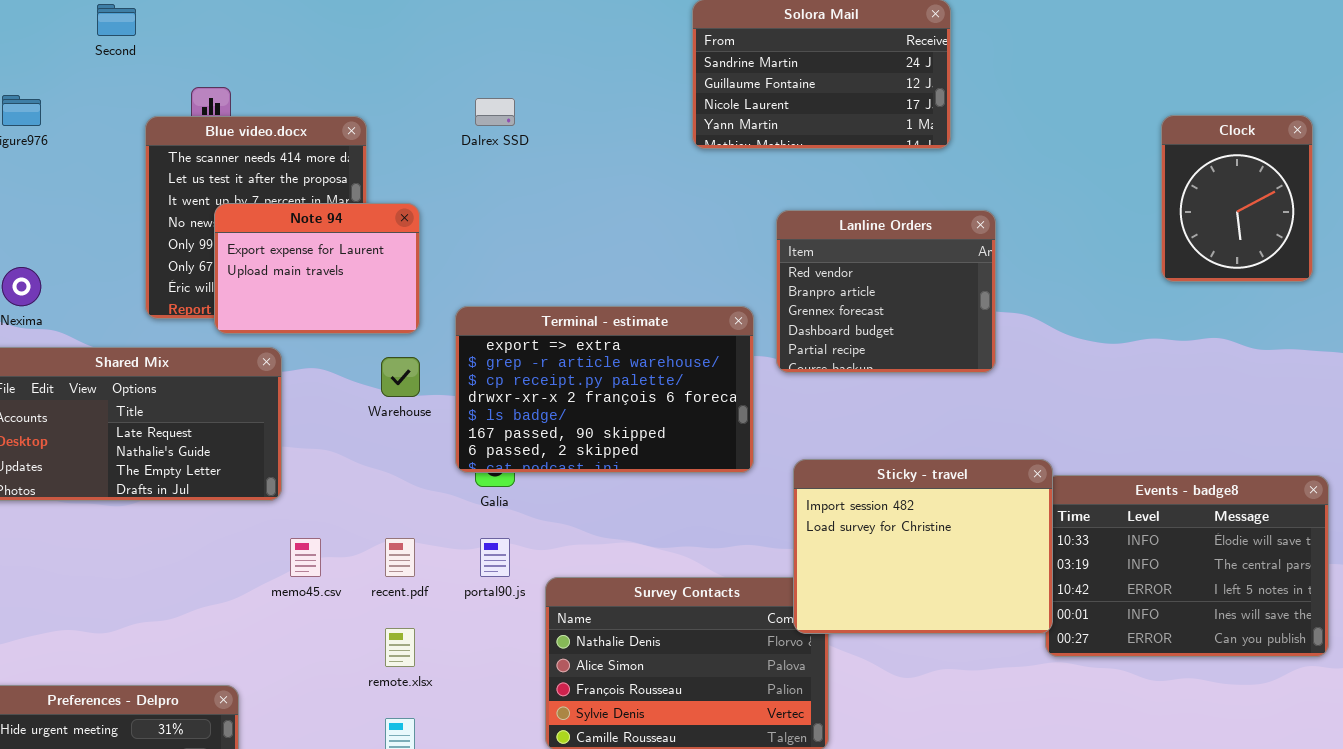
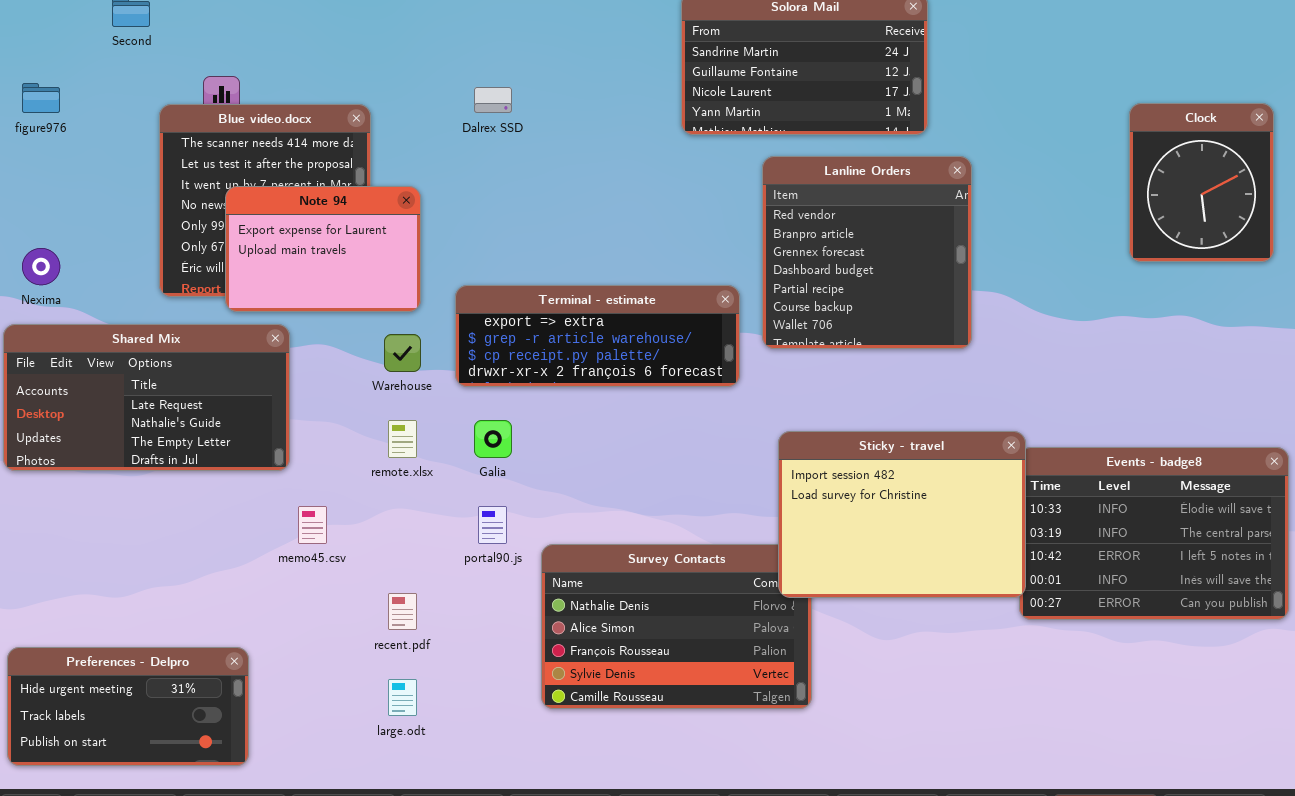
Lanline Orders: [776,210,996,373] -> [762,156,972,349], resized
Terminal - estimate: [455,306,754,473] -> [455,285,740,387], resized
recent.pdf: [385,538,415,577] -> [388,593,417,630], moved
remote.xlsx: [385,628,415,667] -> [388,420,417,458], moved

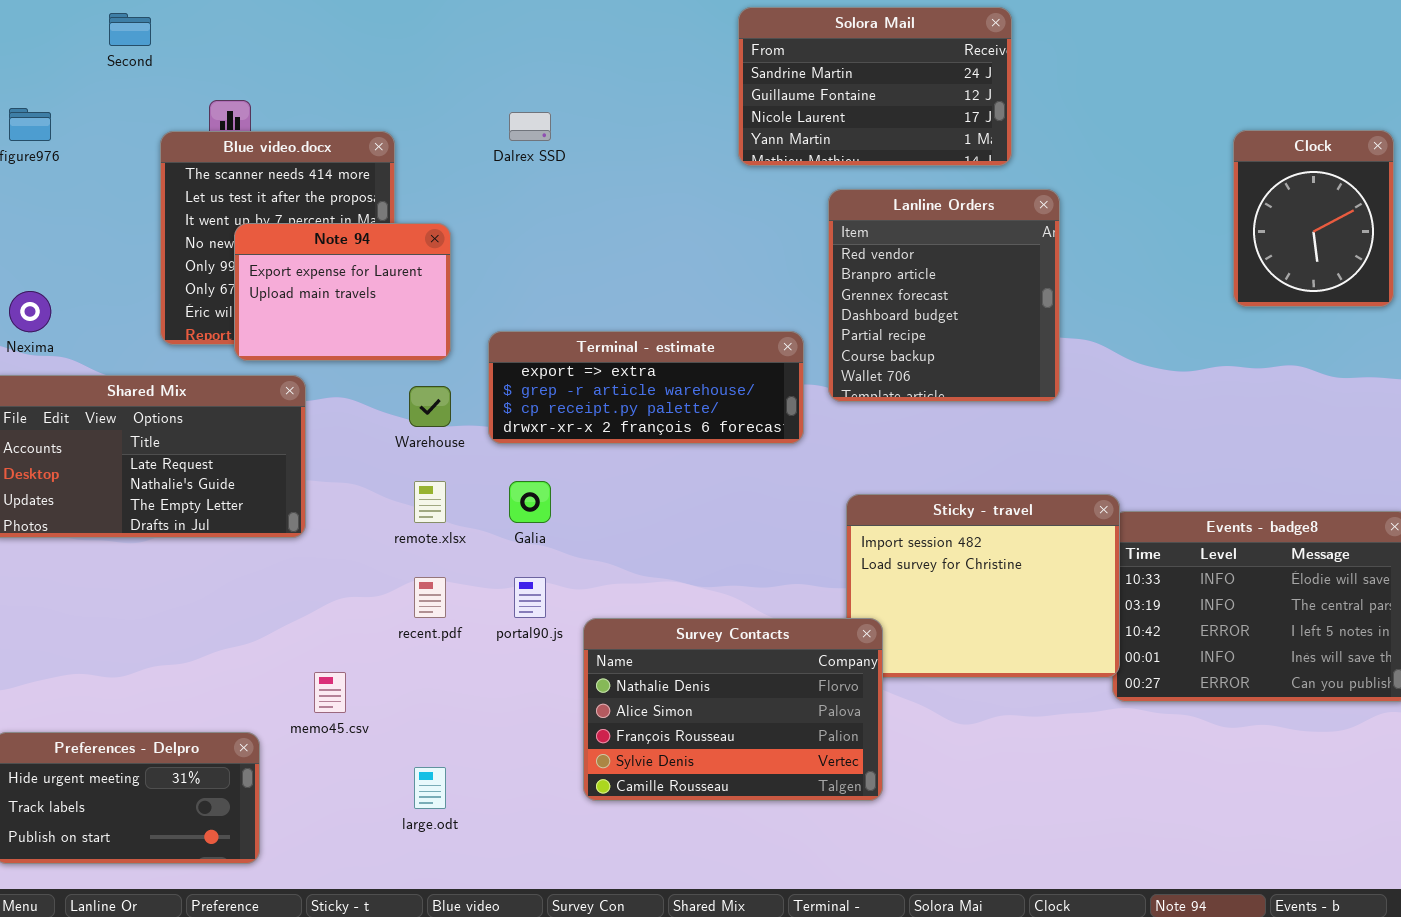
memo45.csv: [298,506,327,544] -> [314,672,346,713], moved
Survey Contacts: [541,544,812,709] -> [583,618,883,801], raised
recent.pdf: [388,593,417,630] -> [414,577,446,618], moved

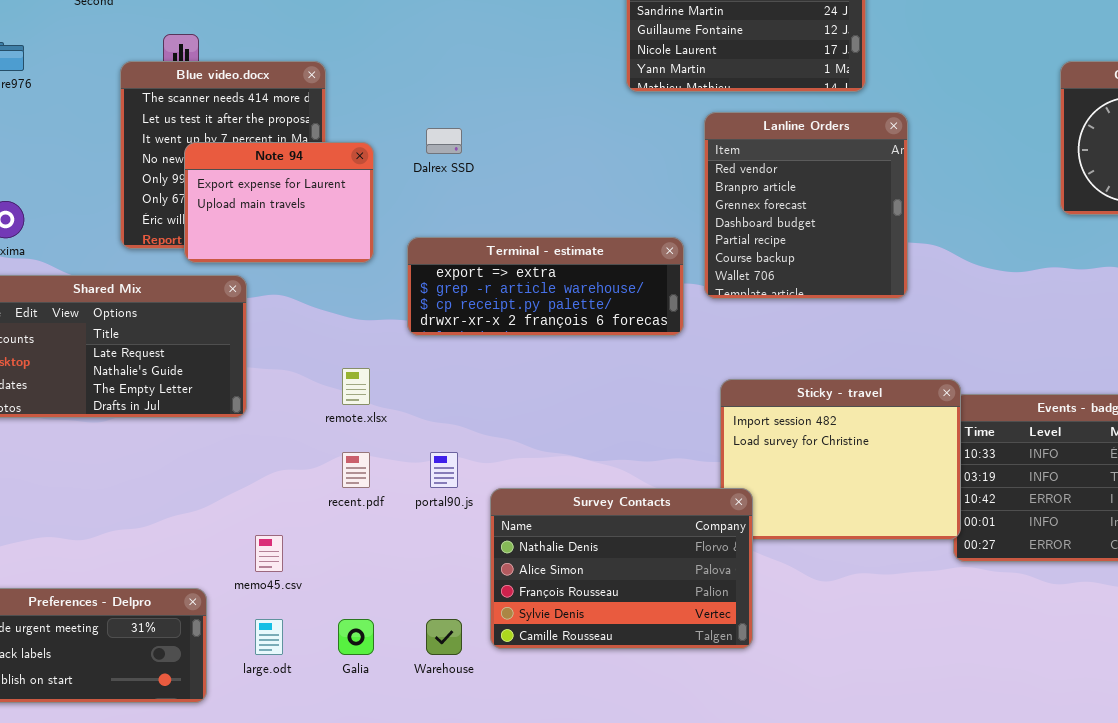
Dalrex SSD: [509,112,551,141] -> [426,128,462,154], moved
Warehouse: [409,386,451,427] -> [426,619,462,655], moved
Galia: [509,481,551,523] -> [338,619,374,655], moved
large.odt: [414,767,446,809] -> [255,619,283,655], moved

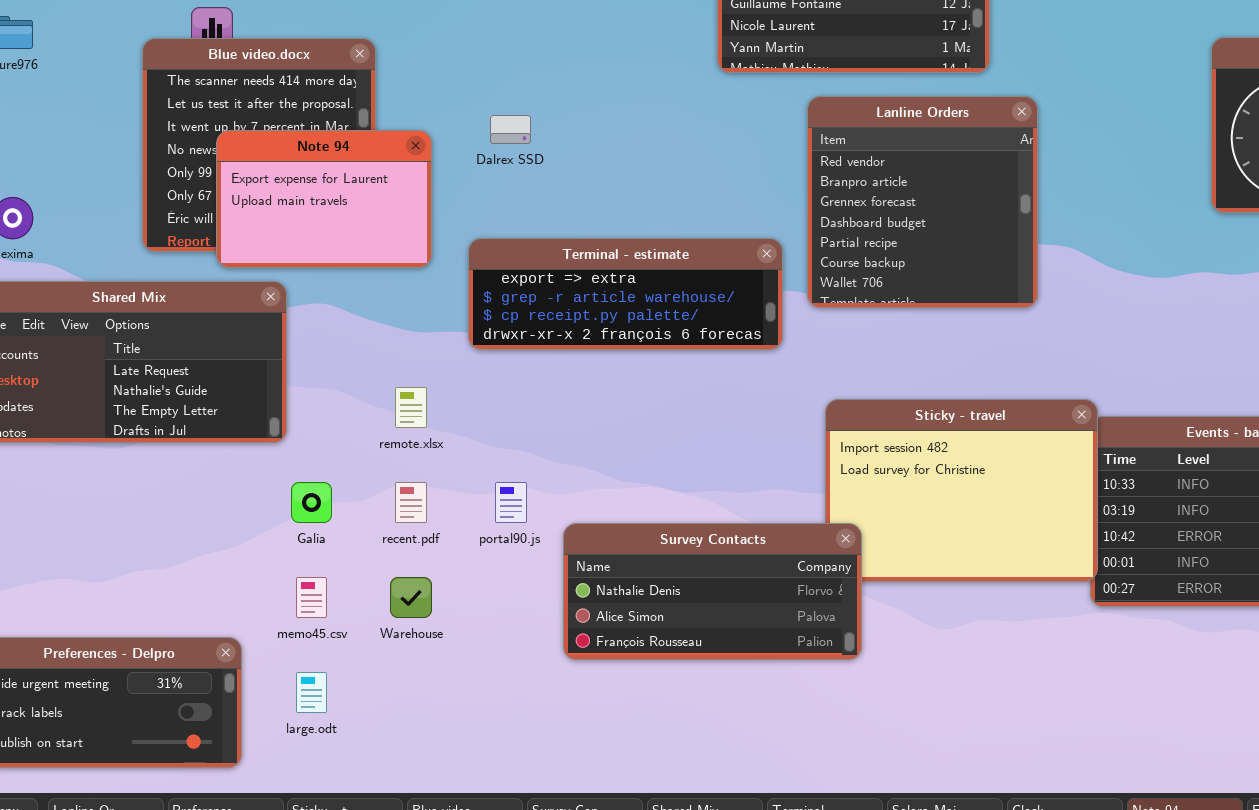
Survey Contacts: [490,488,753,649] -> [563,523,862,660], resized
Galia: [338,619,374,655] -> [291,482,332,523], moved
Warehouse: [426,619,462,655] -> [390,577,432,618], moved

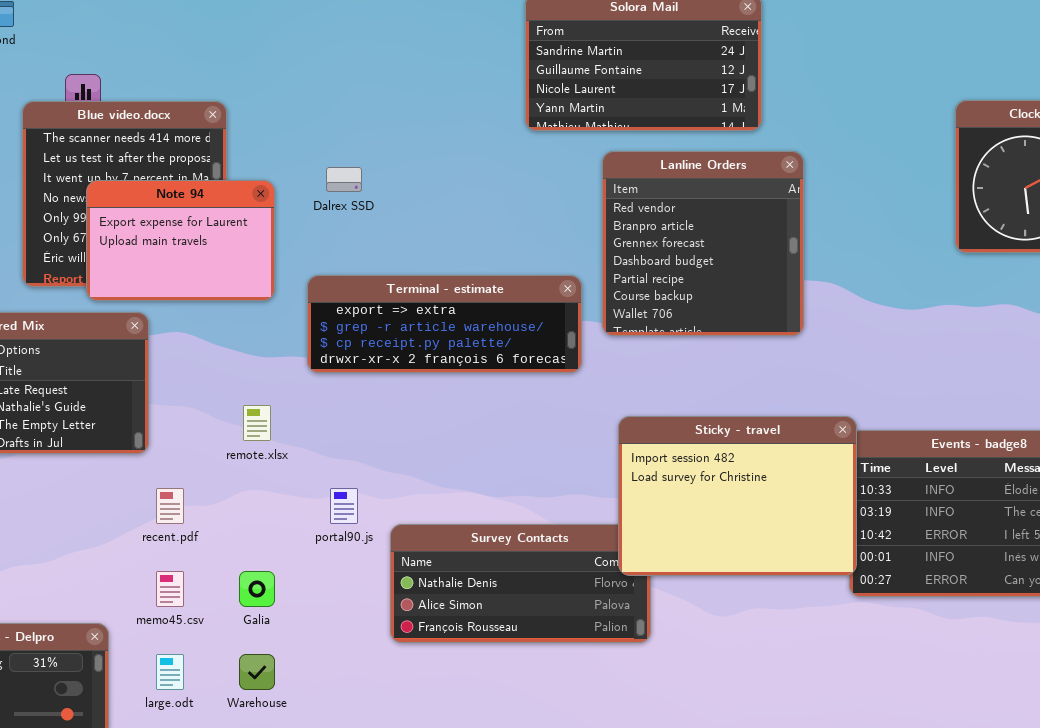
Sticky - travel: [825,399,1098,582] -> [618,416,857,576], raised
Galia: [291,482,332,523] -> [239,571,275,607], moved
recent.pdf: [395,482,427,523] -> [156,488,184,524], moved
Warehouse: [390,577,432,618] -> [239,654,275,690], moved

